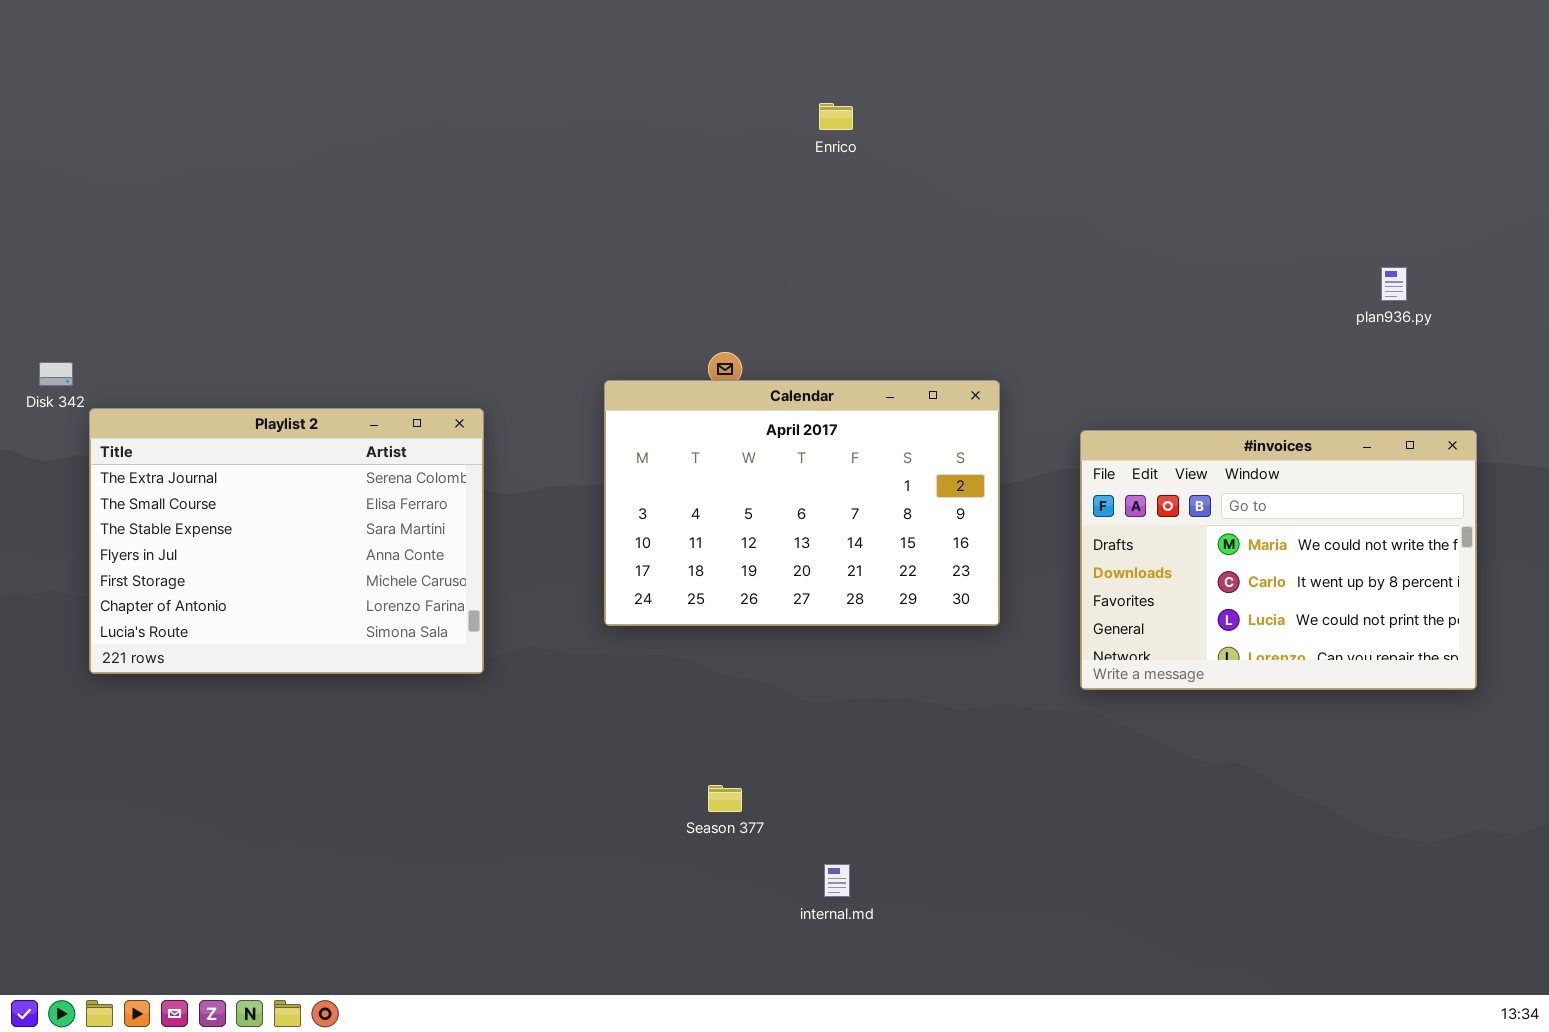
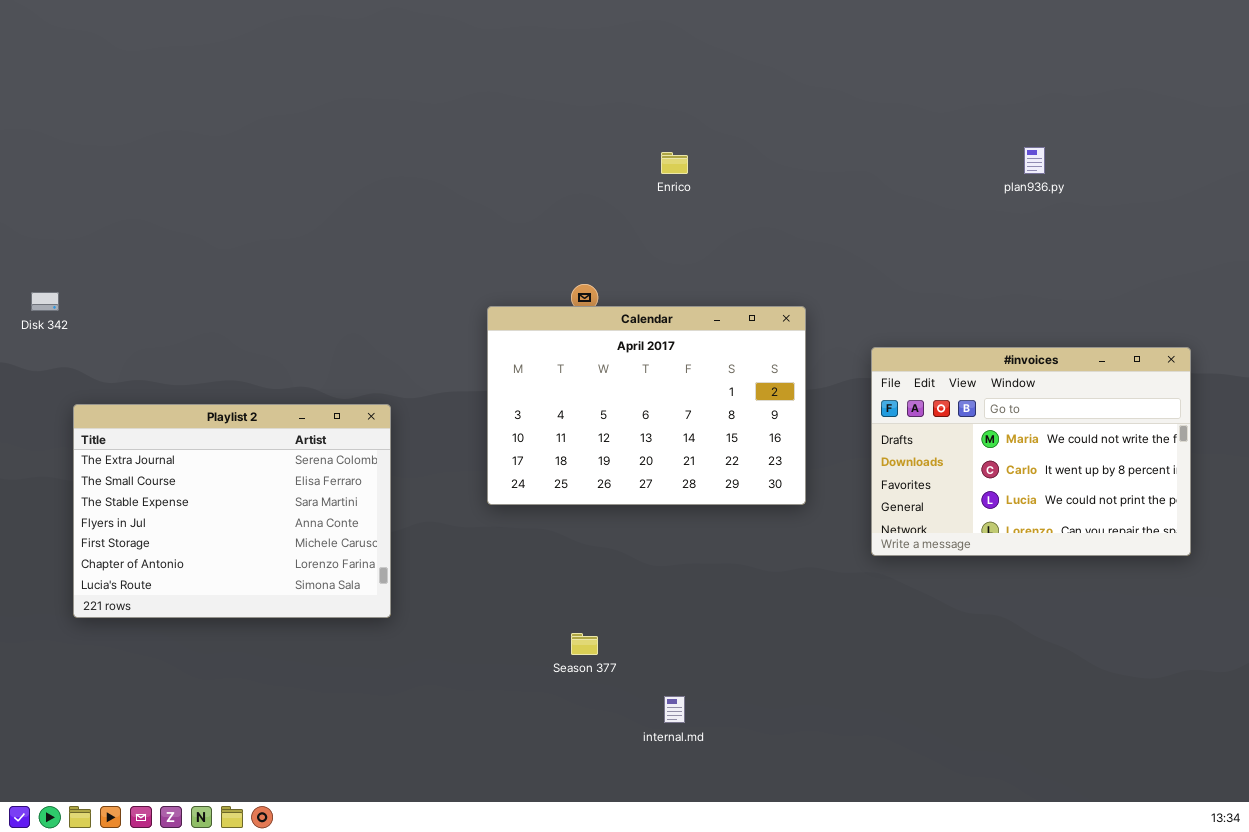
Enrico: [819,103,853,130] -> [661,152,688,174], moved
plan936.py: [1381,267,1407,301] -> [1024,147,1045,174], moved
Playlist 2: [89,408,484,674] -> [73,404,391,618], moved

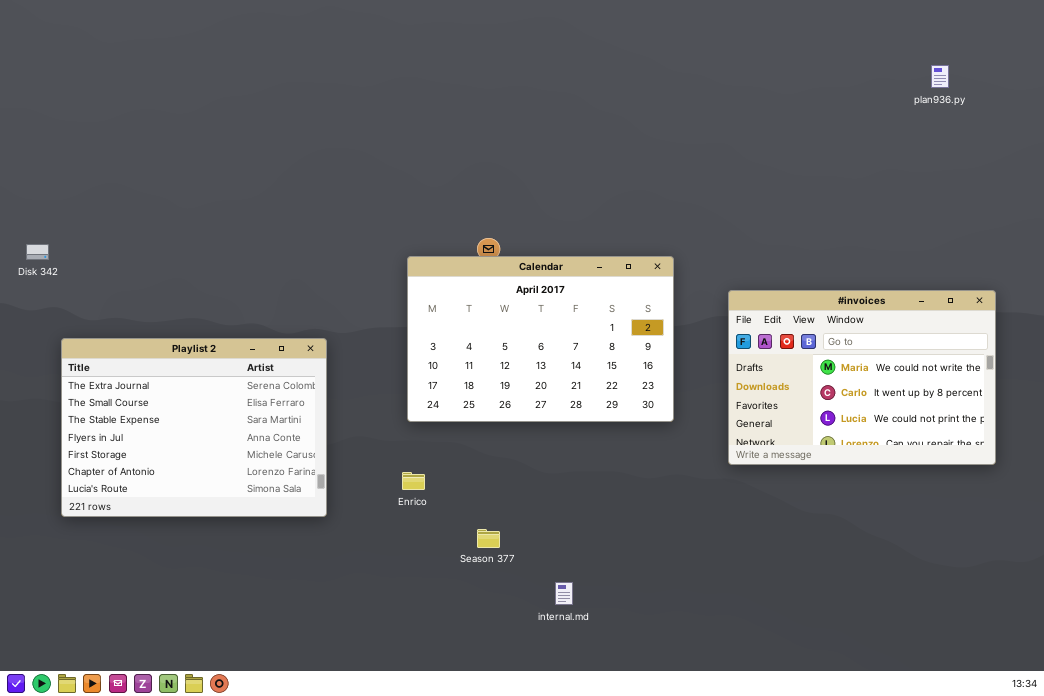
plan936.py: [1024,147,1045,174] -> [931,65,949,88], moved
Enrico: [661,152,688,174] -> [402,472,425,490], moved

